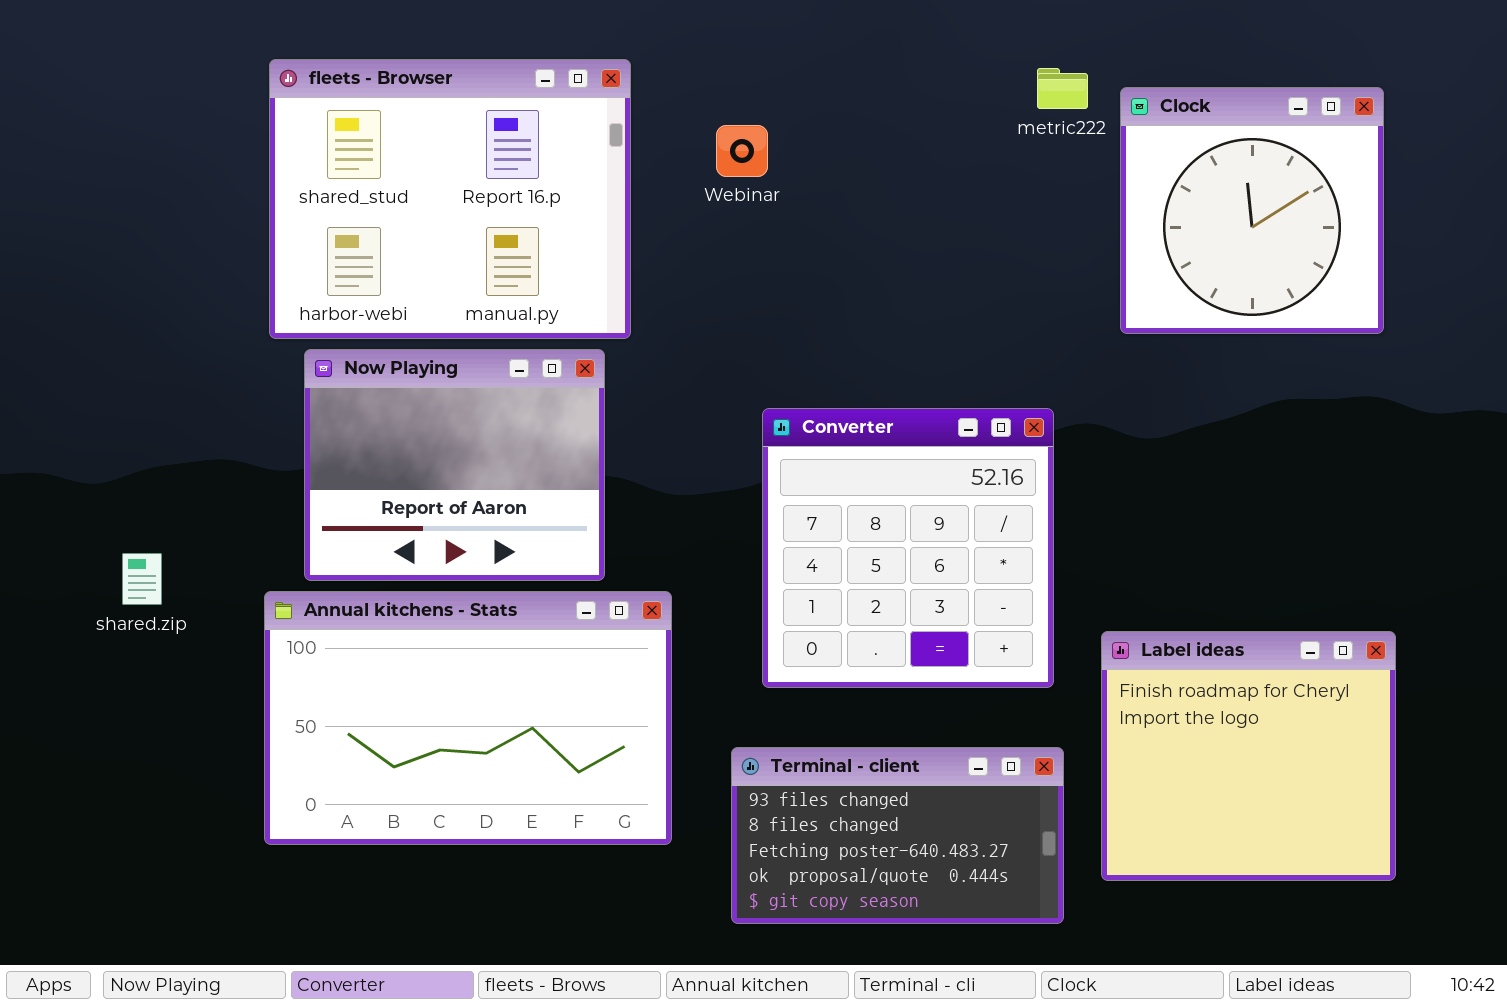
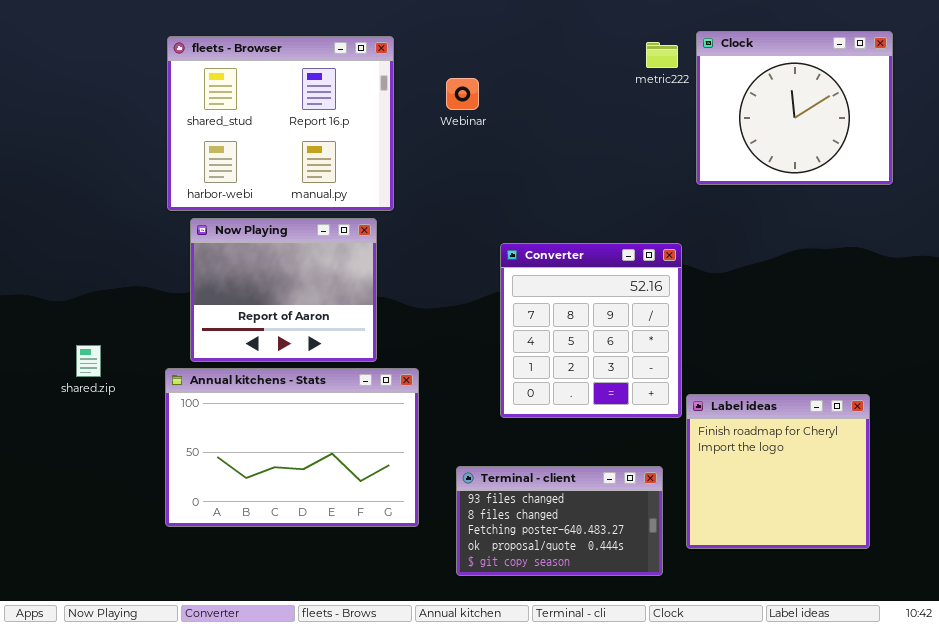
Clock: [1120,87,1384,334] -> [696,31,893,185], moved, resized
Converter: [762,408,1054,688] -> [500,243,682,418], moved

